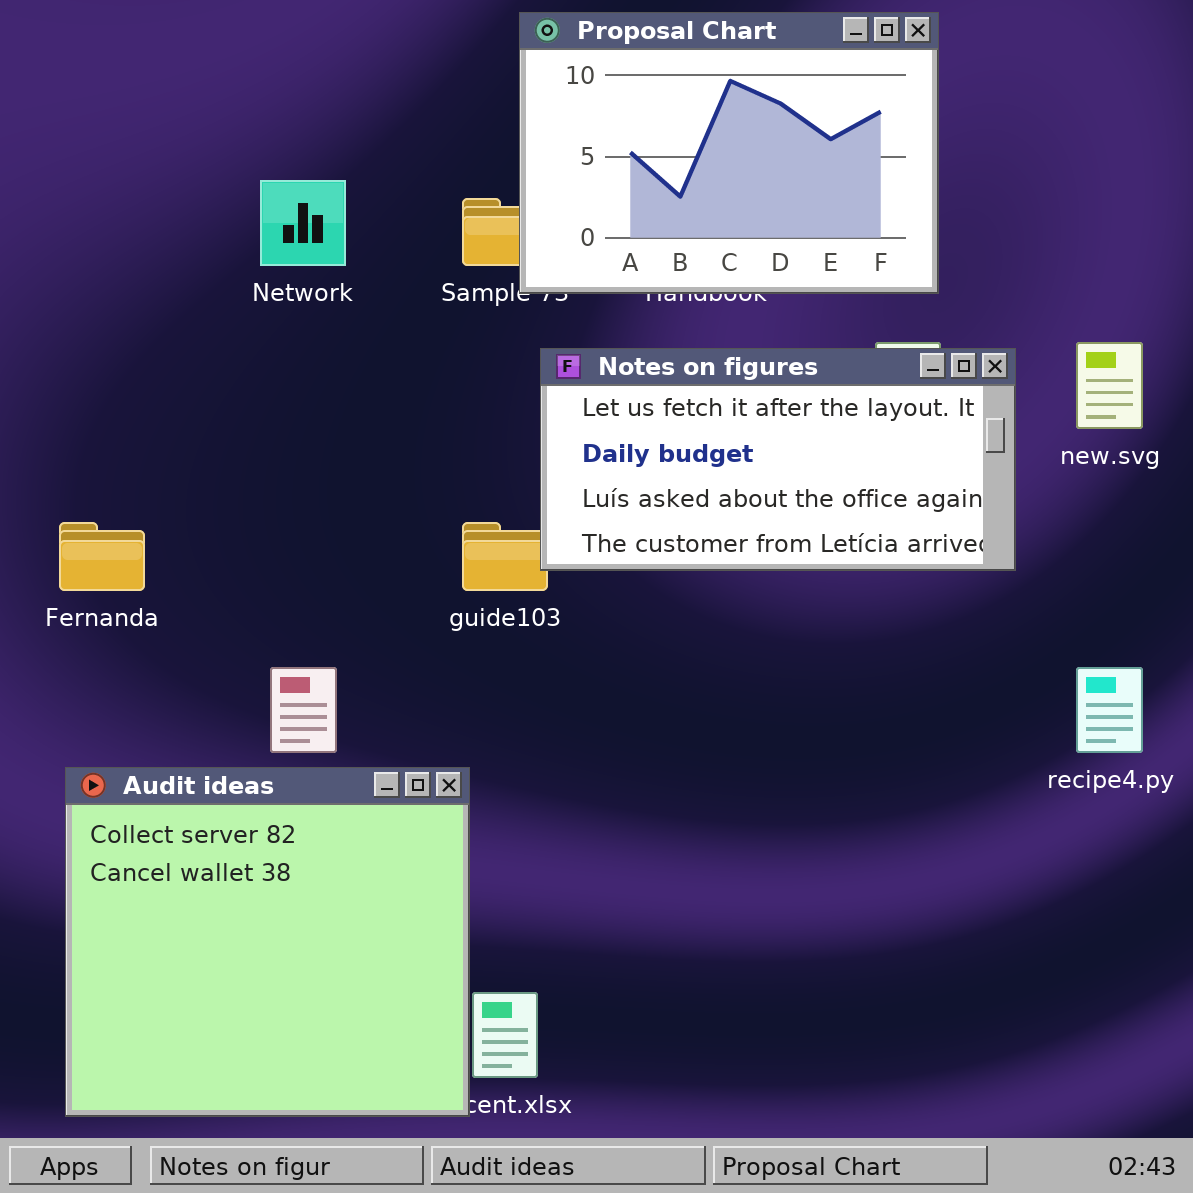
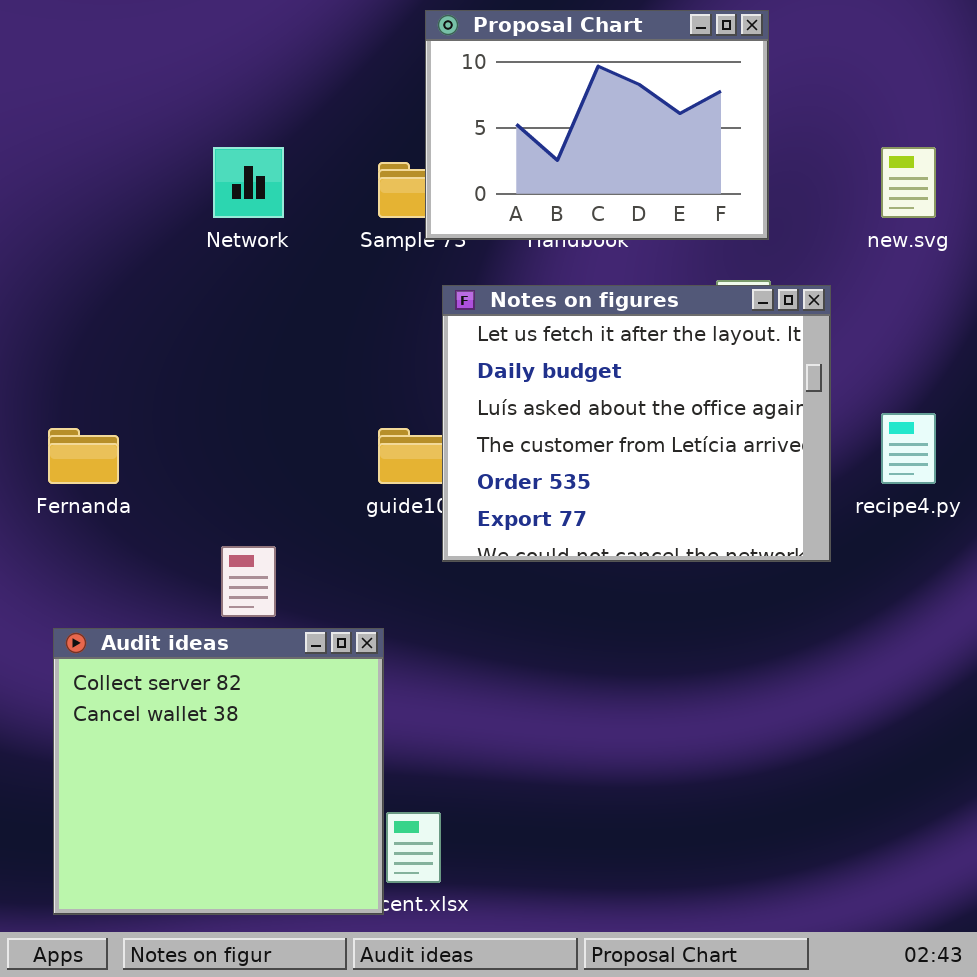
new.svg: [1076,342,1143,429] -> [881,147,936,218], moved
Notes on figures: [540,348,1016,571] -> [442,285,831,562], resized
recipe4.py: [1076,667,1143,753] -> [881,413,936,484], moved

